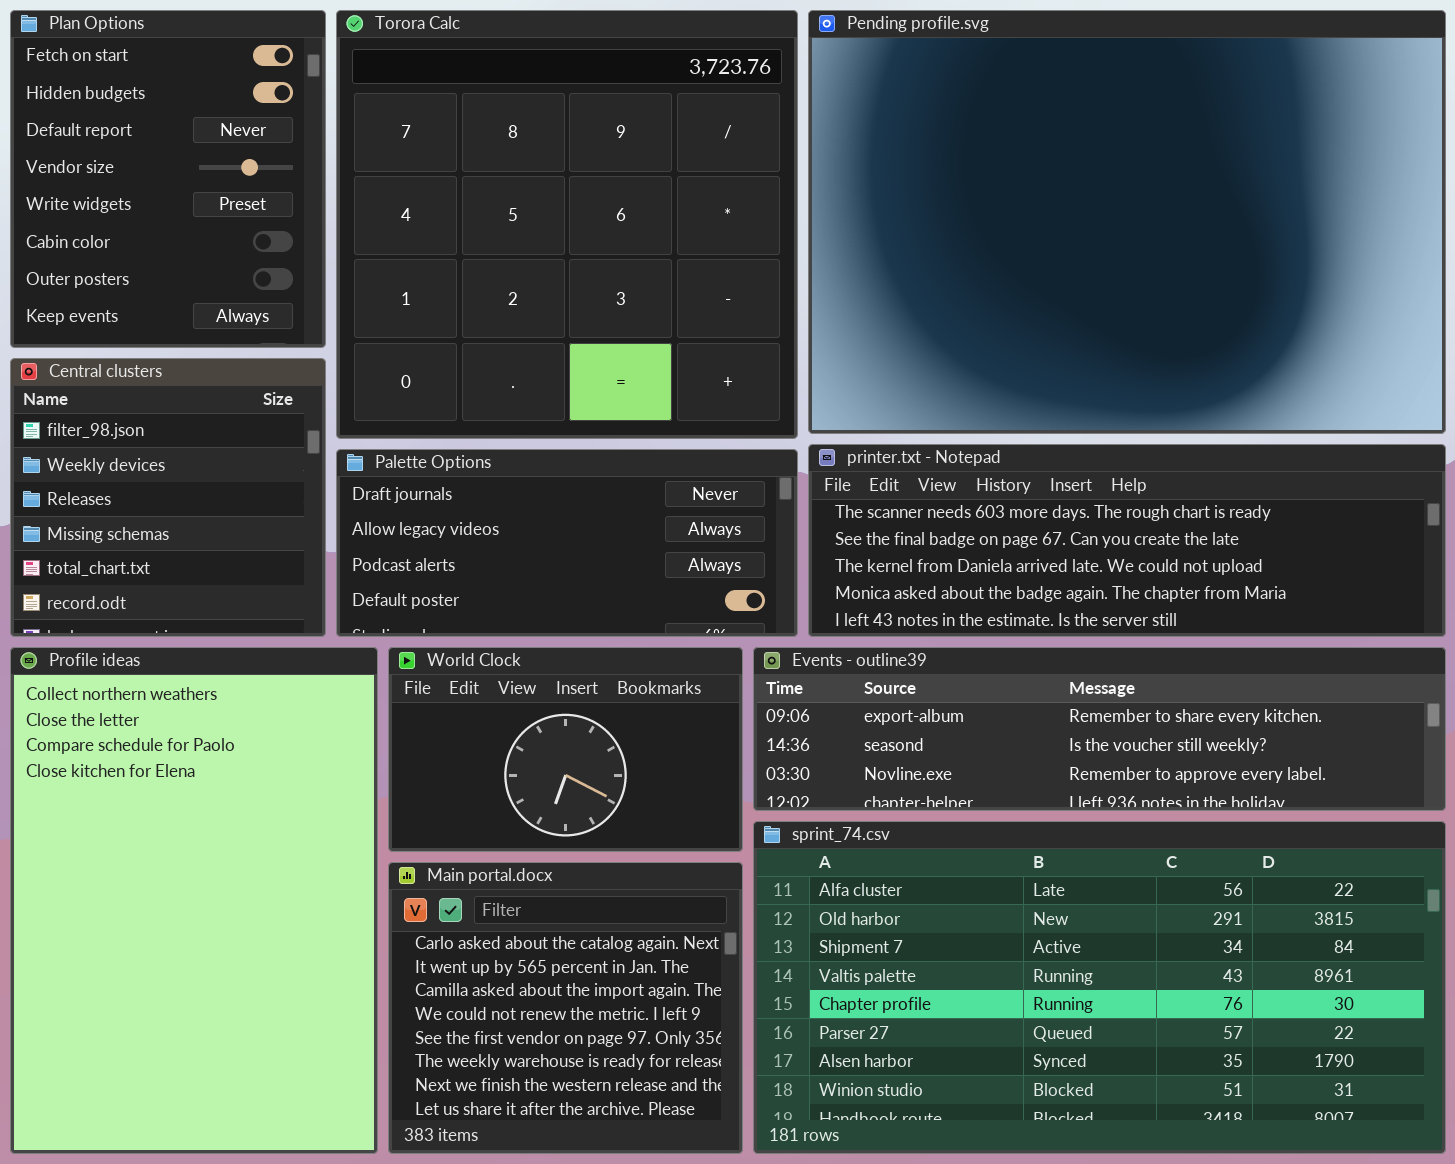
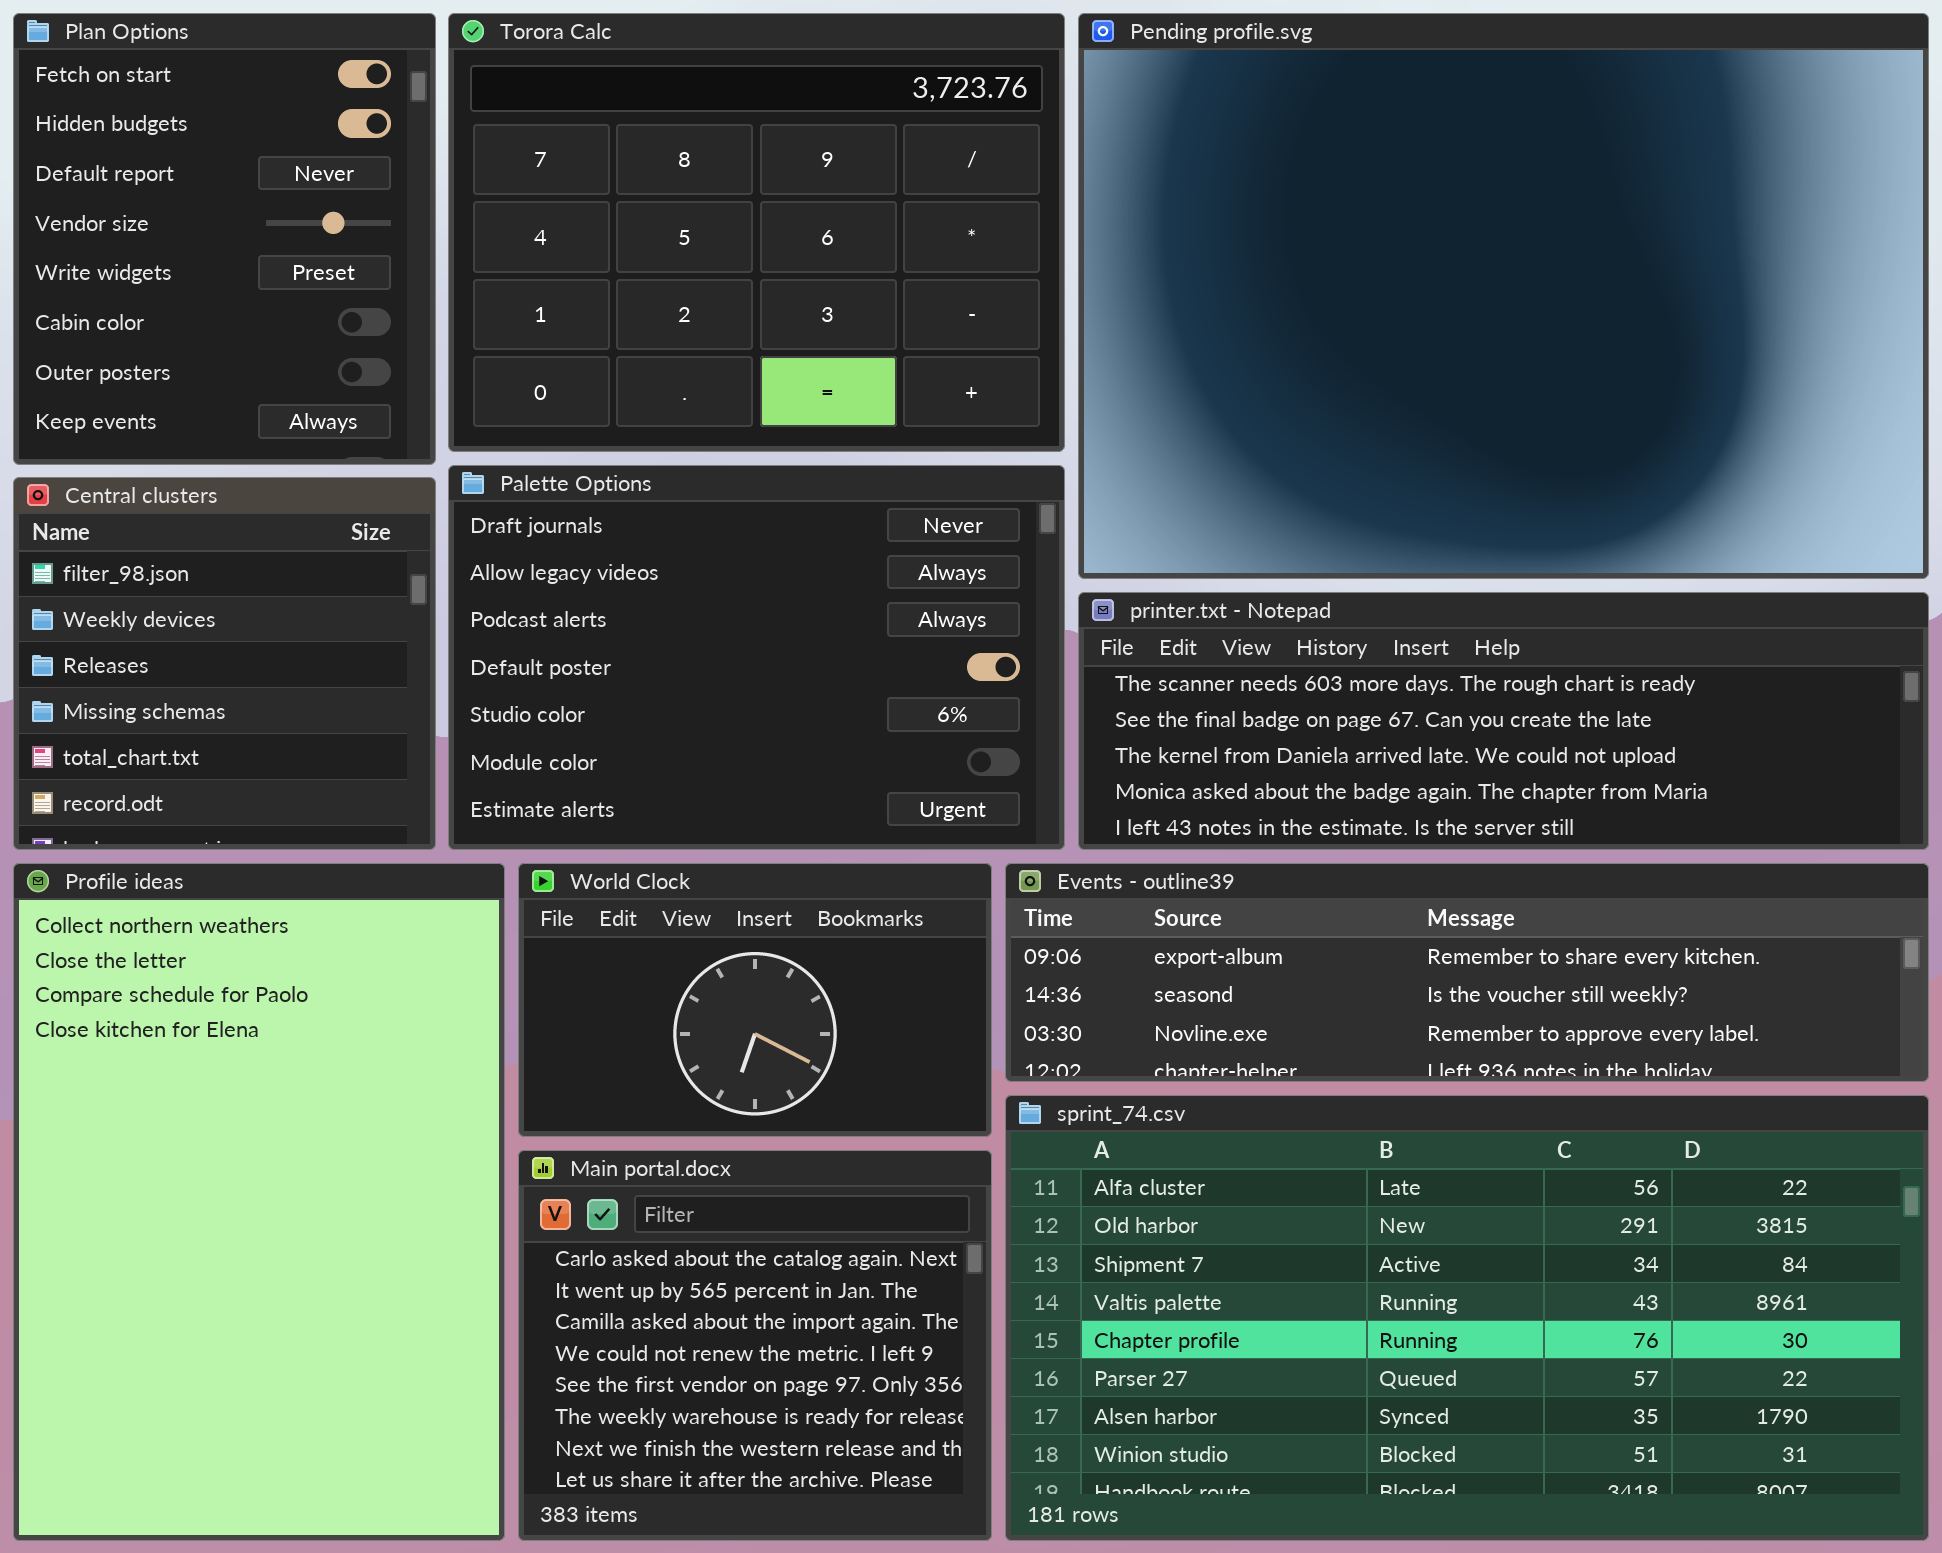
Torora Calc: [336,10,798,439] -> [448,13,1065,452], resized
Palette Options: [336,449,798,637] -> [448,465,1065,850], resized

